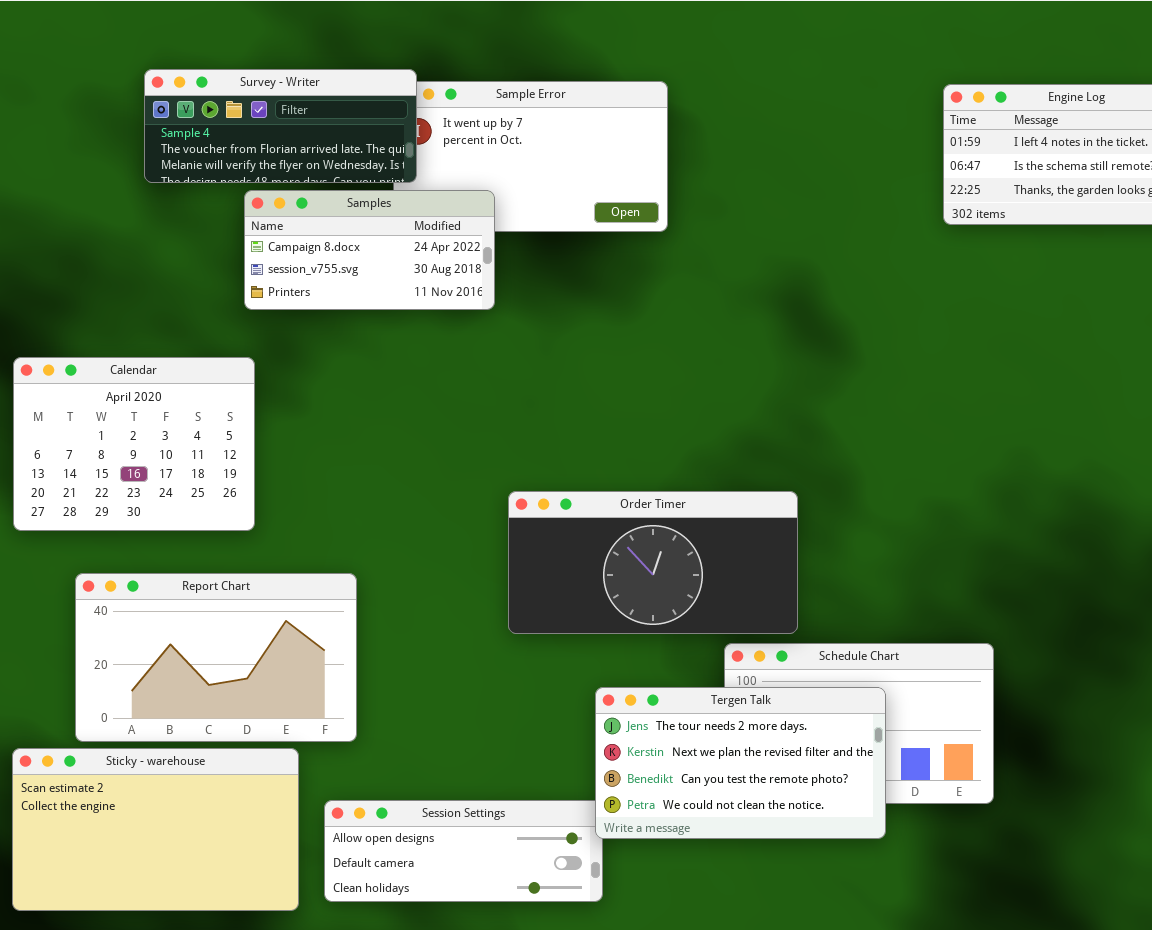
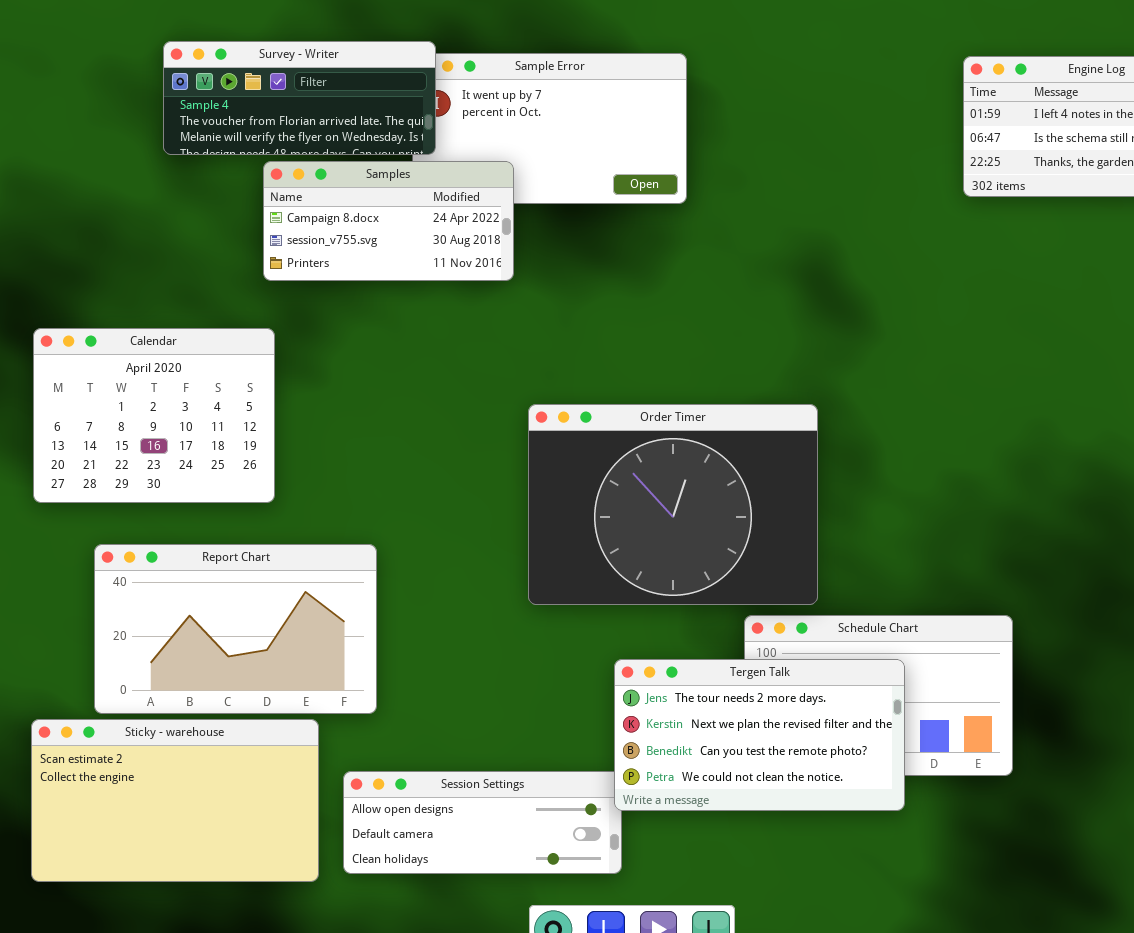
Order Timer: [508,491,798,634] -> [528,404,818,605], resized

